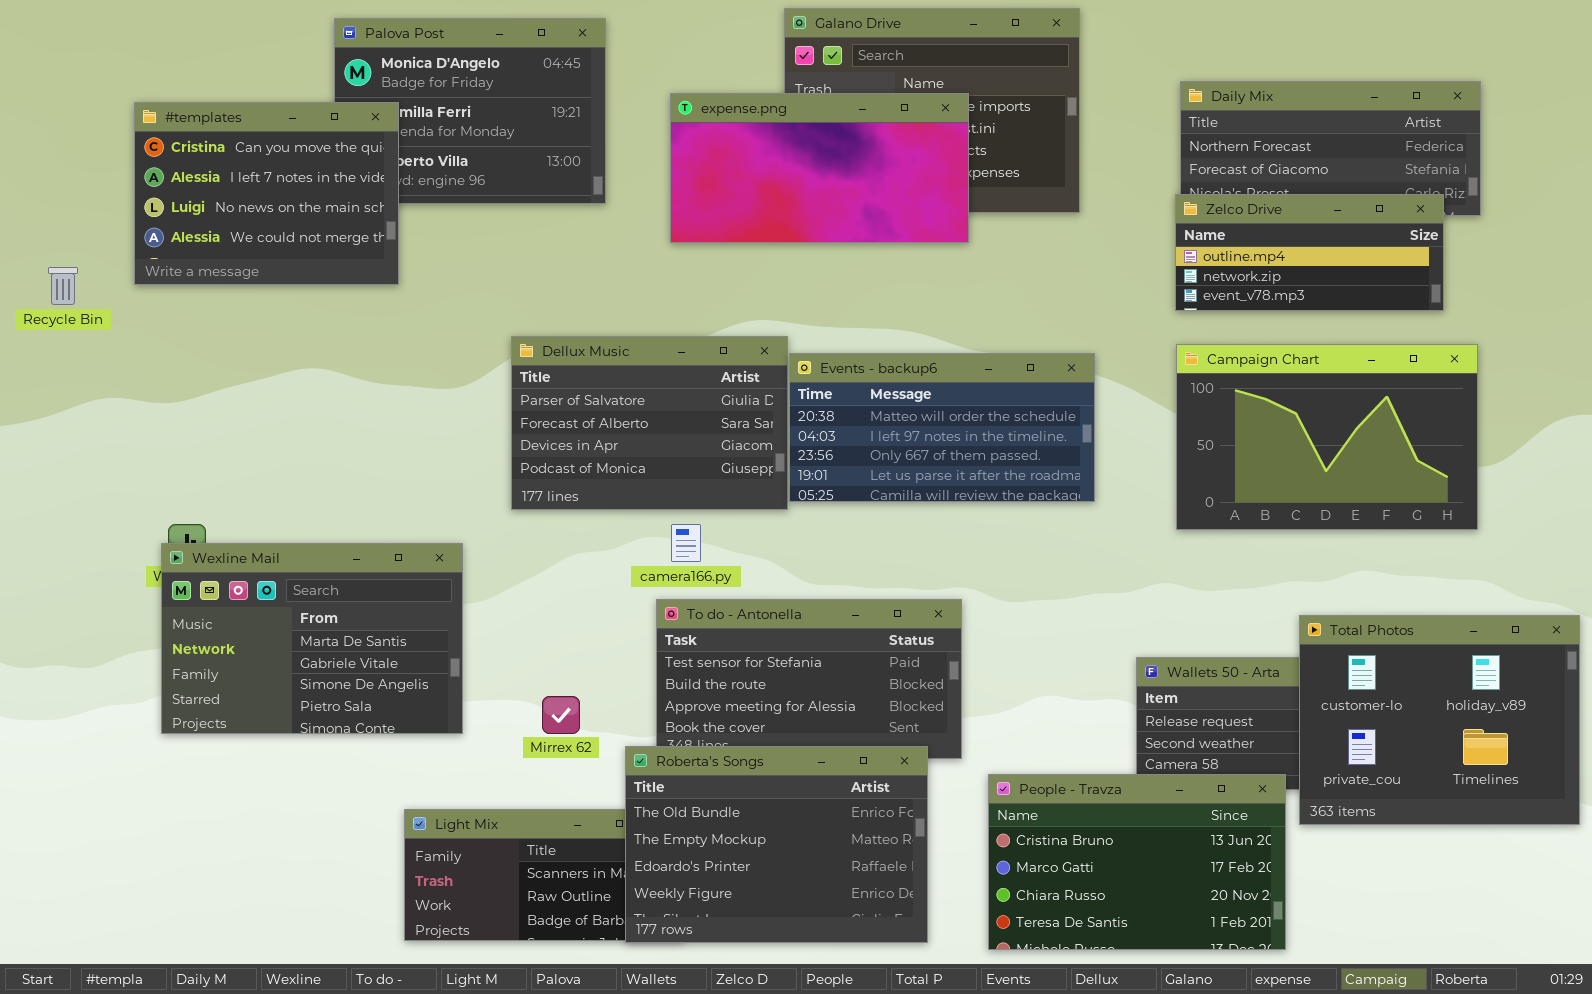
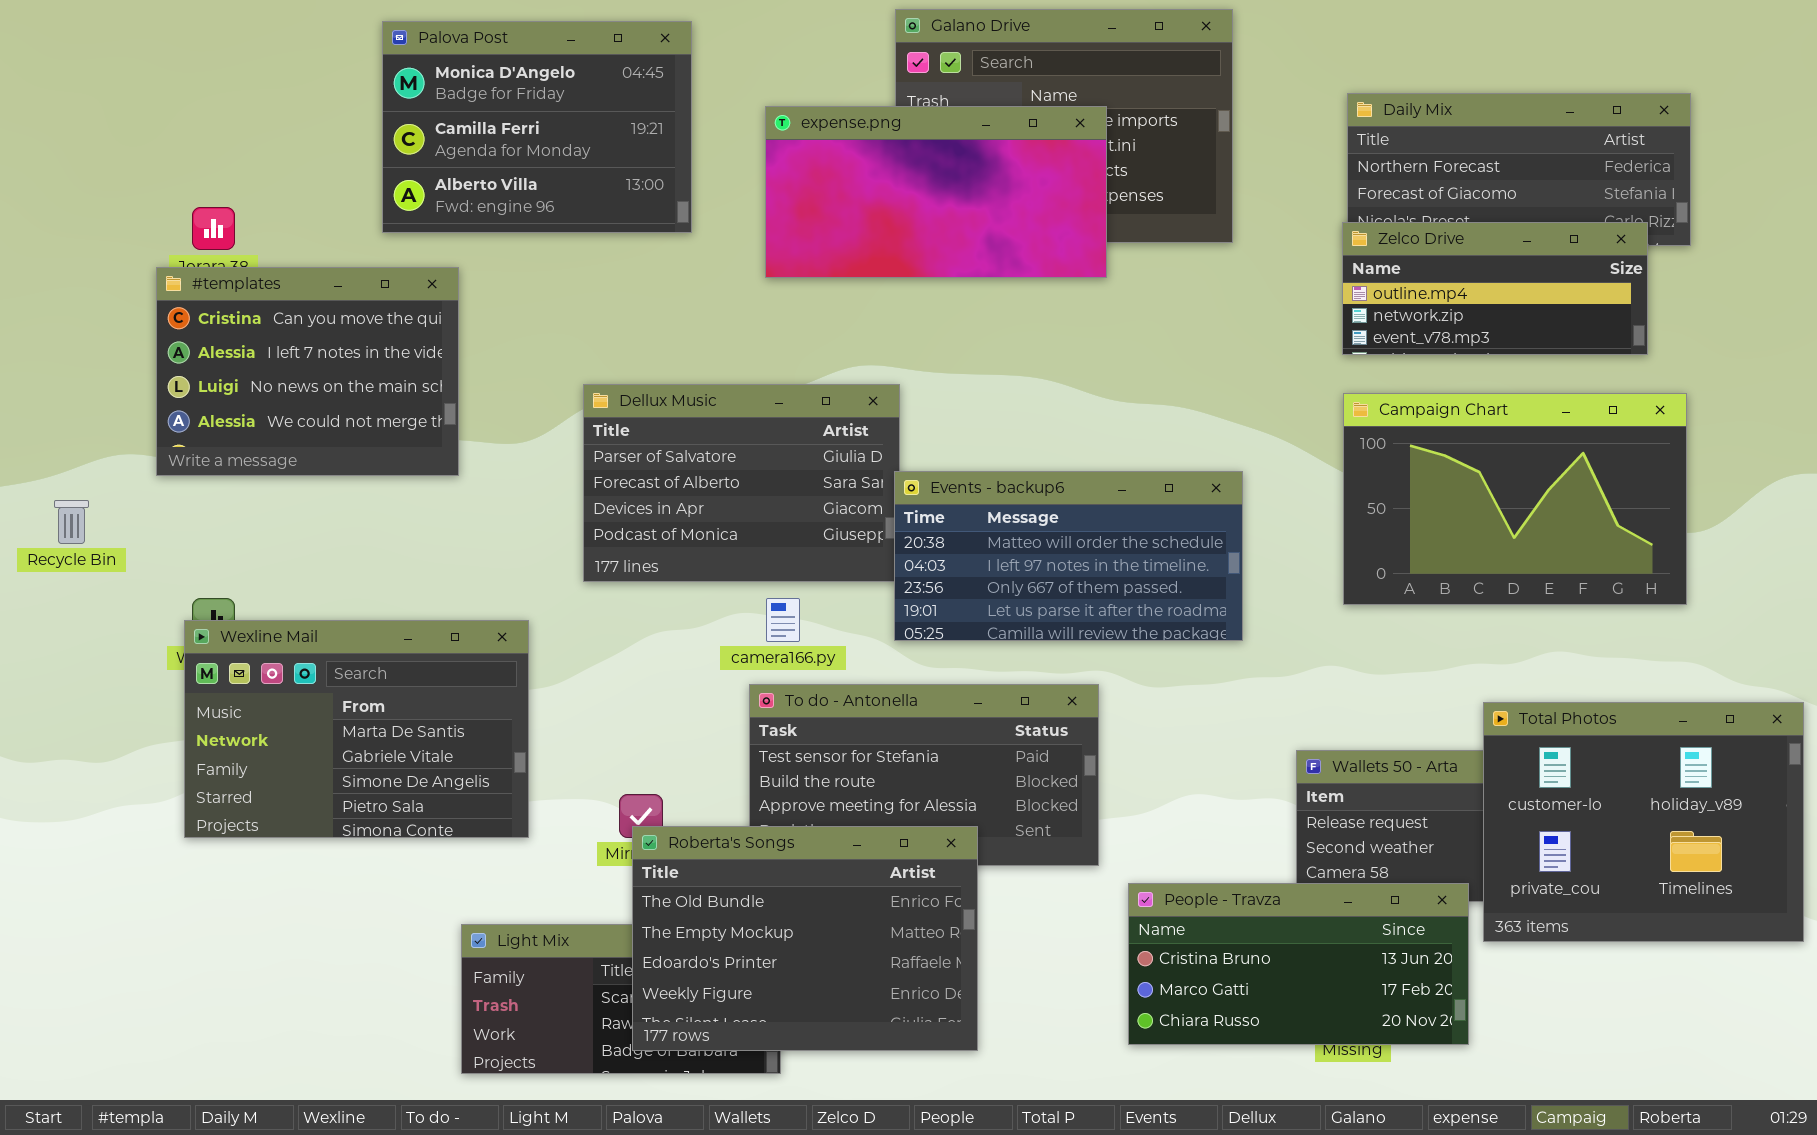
#templates: [134,102,399,285] -> [156,267,459,476], moved
Recycle Bin: [48,267,78,305] -> [54,500,89,544], moved
Events - backup6: [789,353,1095,502] -> [894,471,1243,641], moved
Roberta's Songs: [625,746,928,943] -> [632,826,978,1051], moved
People - Travza: [988,774,1286,950] -> [1128,883,1469,1045], resized

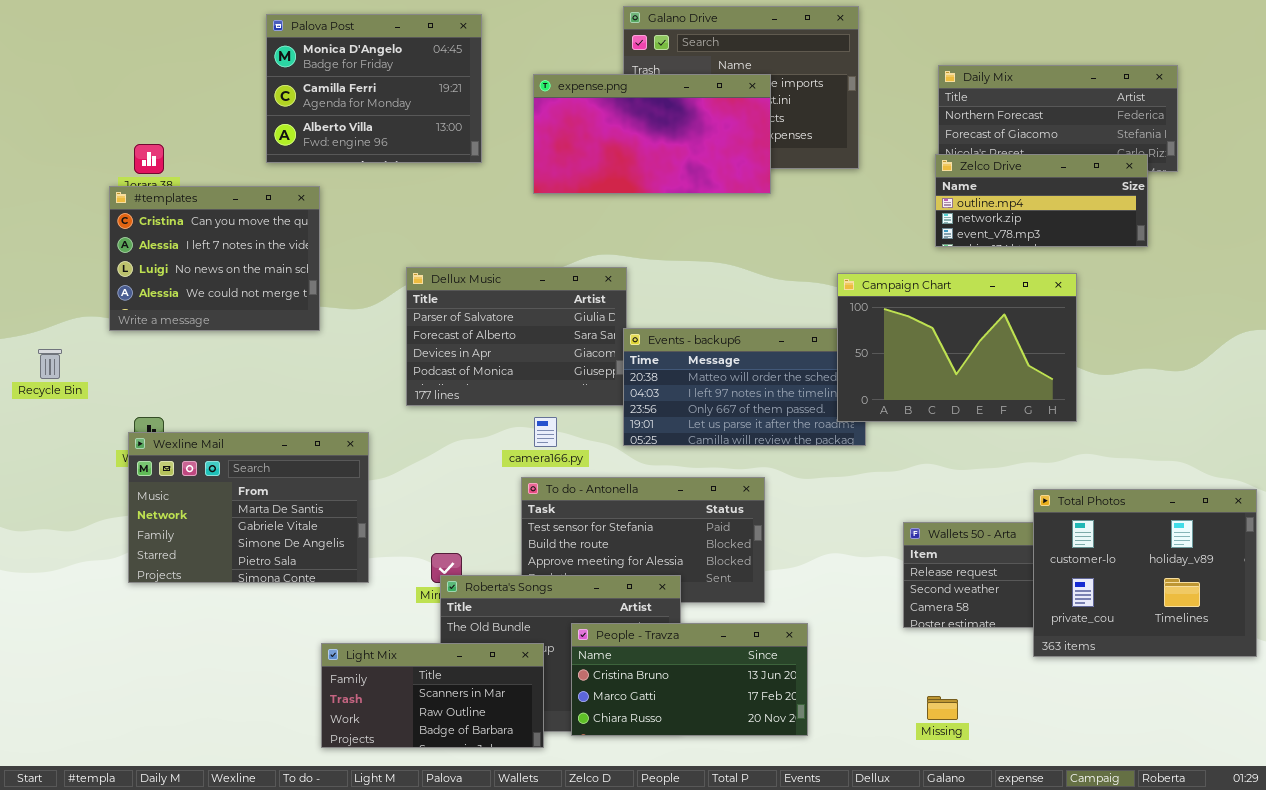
Campaign Chart: [1343,393,1687,605] -> [837,273,1077,422], moved
People - Travza: [1128,883,1469,1045] -> [571,623,808,736], moved
Light Mix: [461,924,781,1074] -> [321,643,544,748], raised

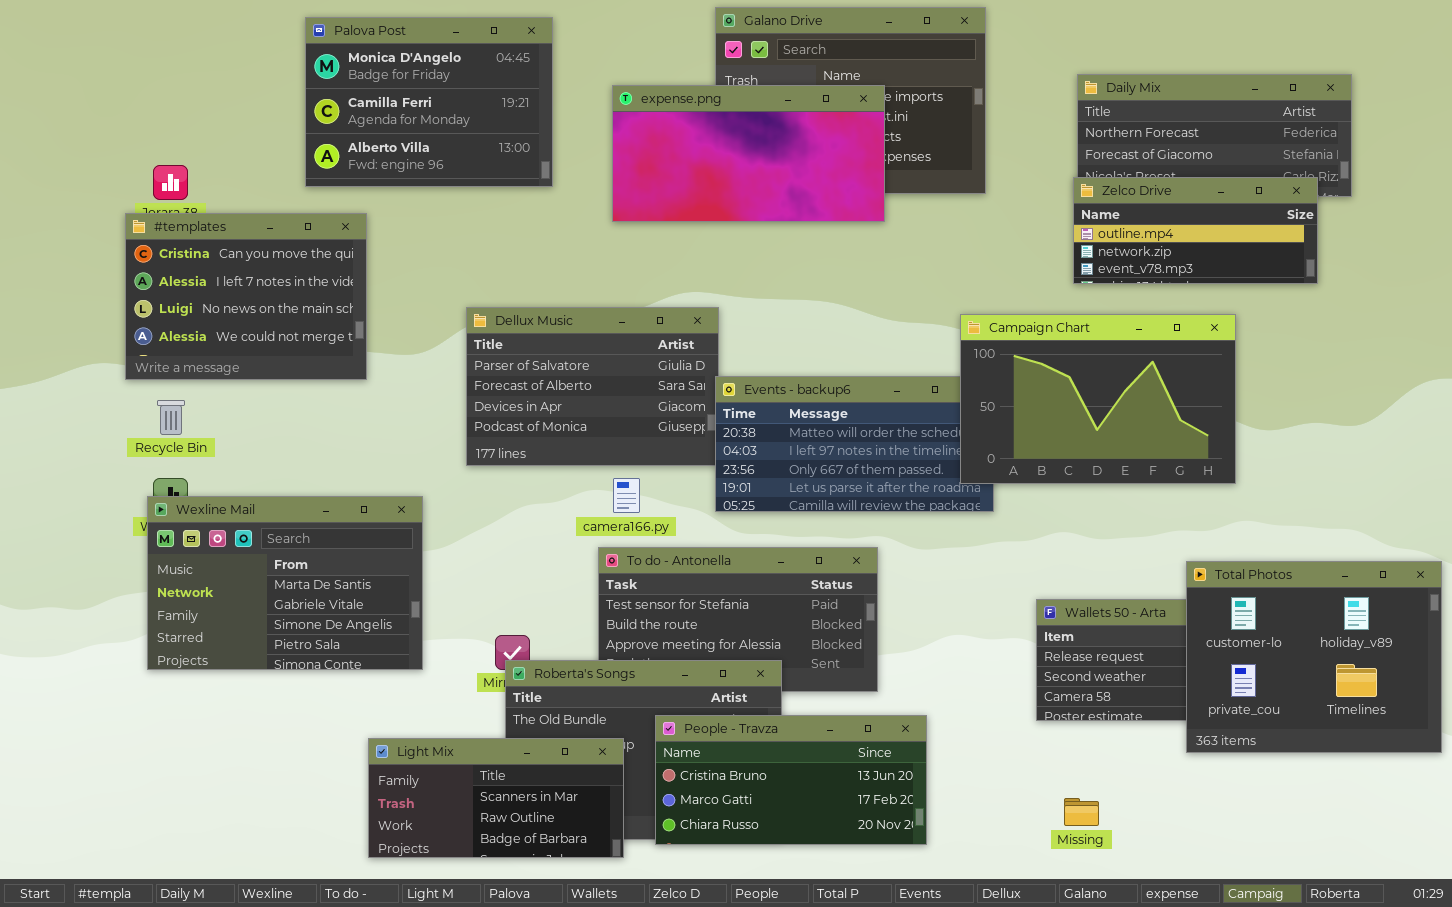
Recycle Bin: [38,349,62,379] -> [157,400,185,435], moved

